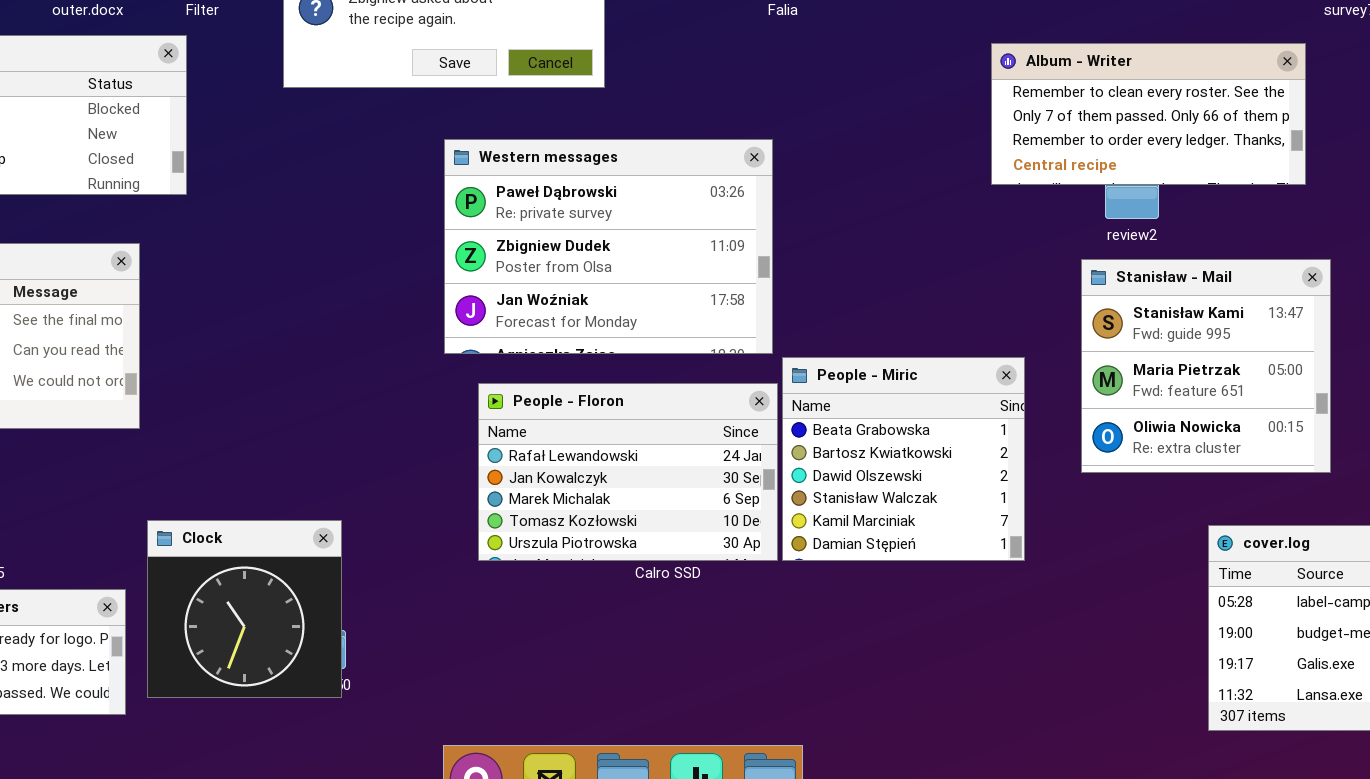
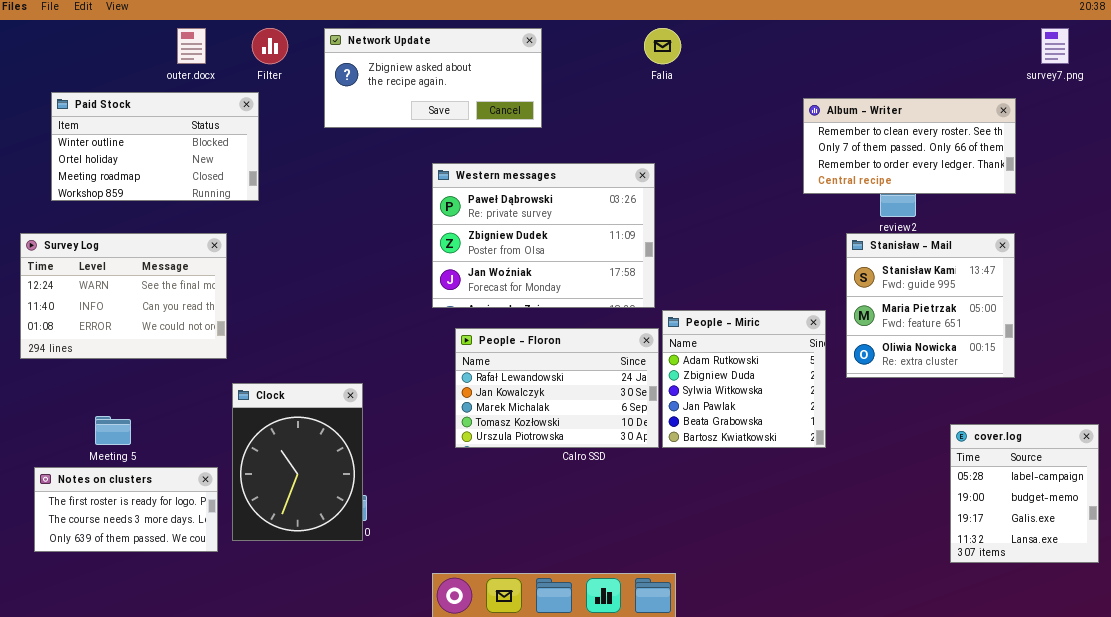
Stanisław - Mail: [1081,259,1331,473] -> [846,233,1015,378], moved
People - Miric: [782,357,1025,561] -> [662,310,826,448], scrolled up 4 rows
Clock: [147,520,342,698] -> [232,383,363,541], resized

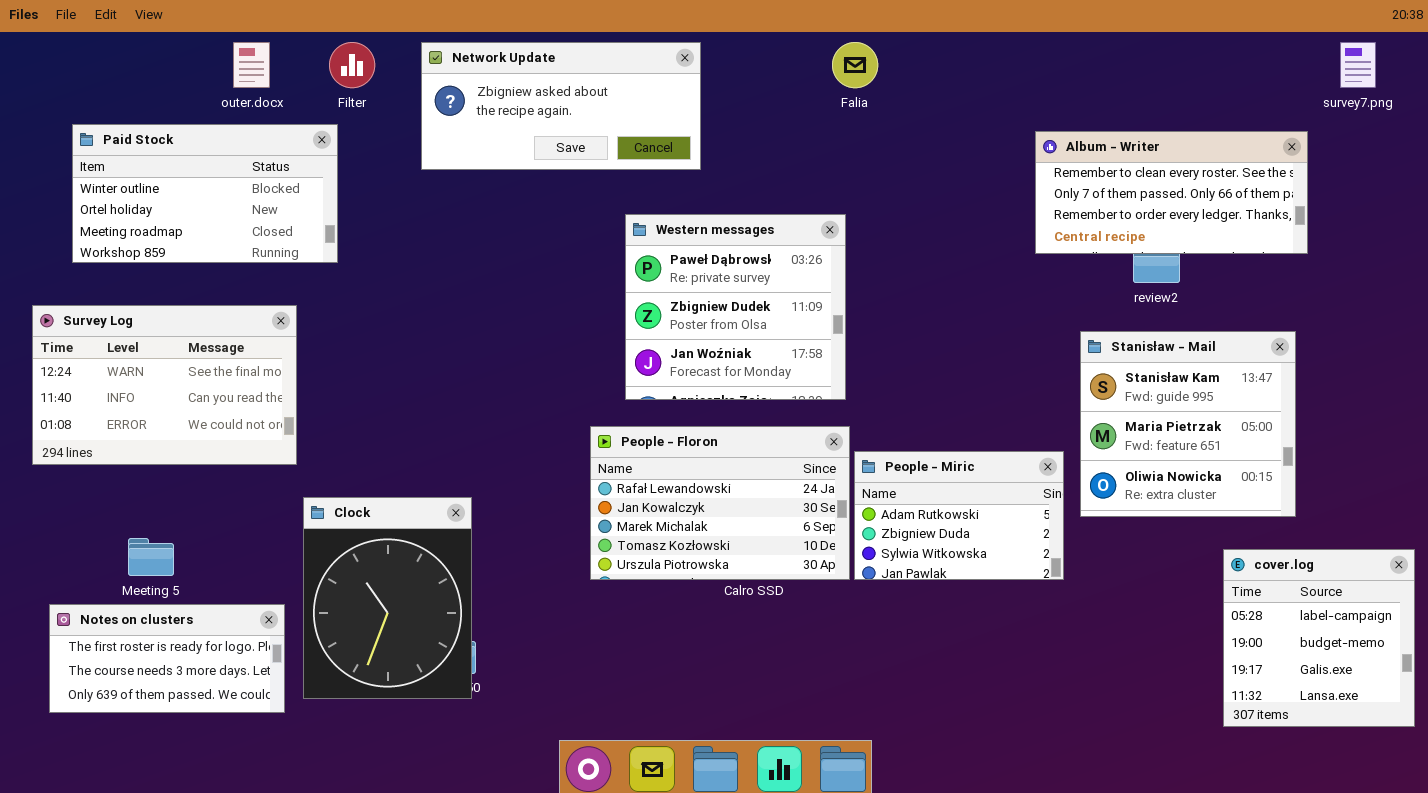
Western messages: [432,163,655,308] -> [625,214,846,400], resized
Stanisław - Mail: [846,233,1015,378] -> [1080,331,1296,517], moved
People - Miric: [662,310,826,448] -> [854,451,1064,580], resized

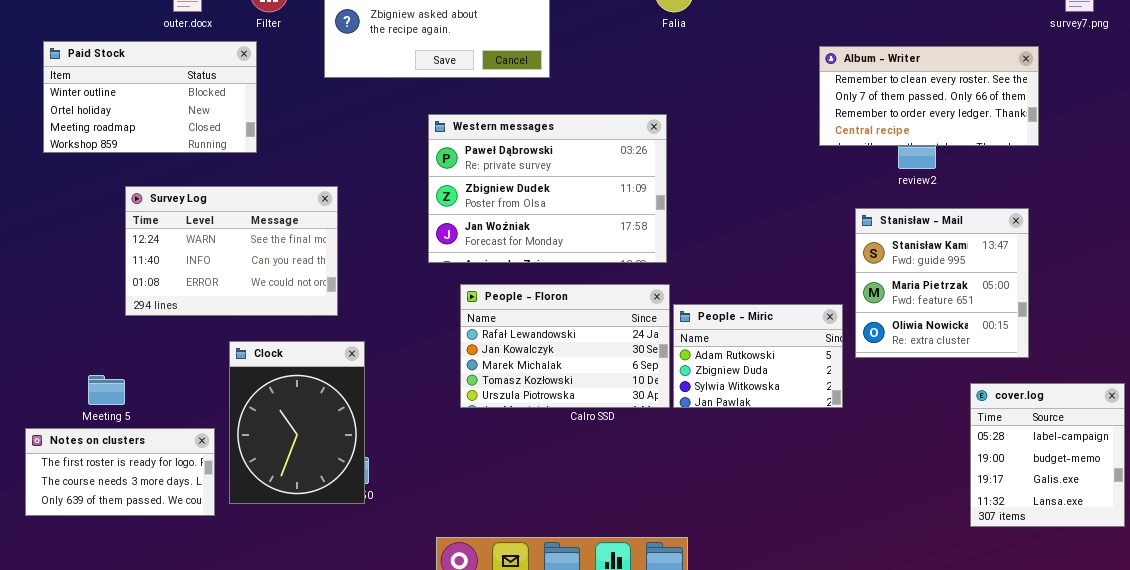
Western messages: [625,214,846,400] -> [428,114,667,263], resized
Survey Log: [32,305,297,465] -> [125,186,338,316], moved

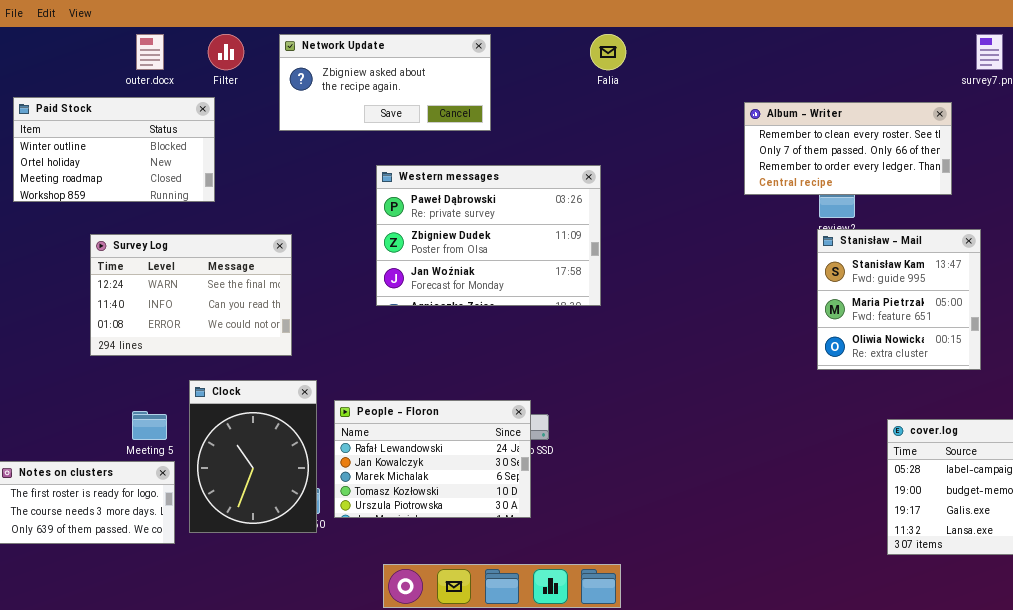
Stanisław - Mail: [855,208,1029,358] -> [817,229,981,370], moved
People - Floron: [460,284,670,408] -> [334,400,531,518], moved
People - Miric: [673,304,843,408] -> none, closed
Meeting 5: [88,375,125,405] -> [132,411,167,440], moved

